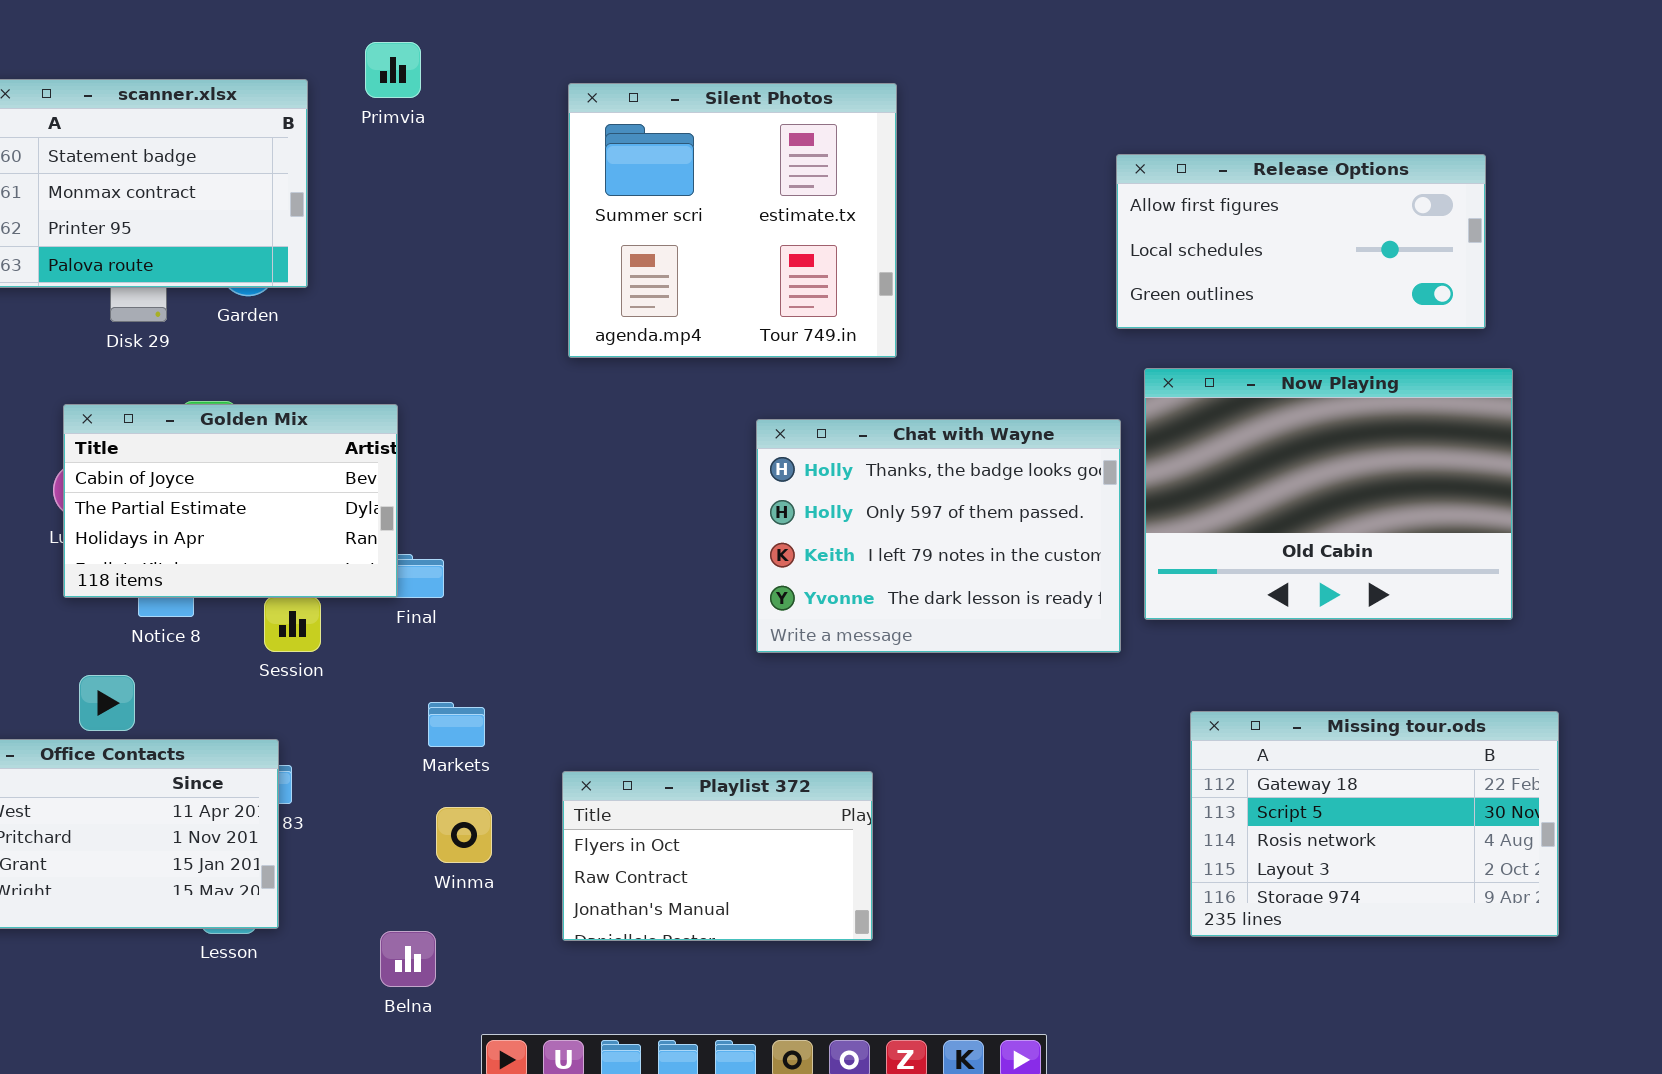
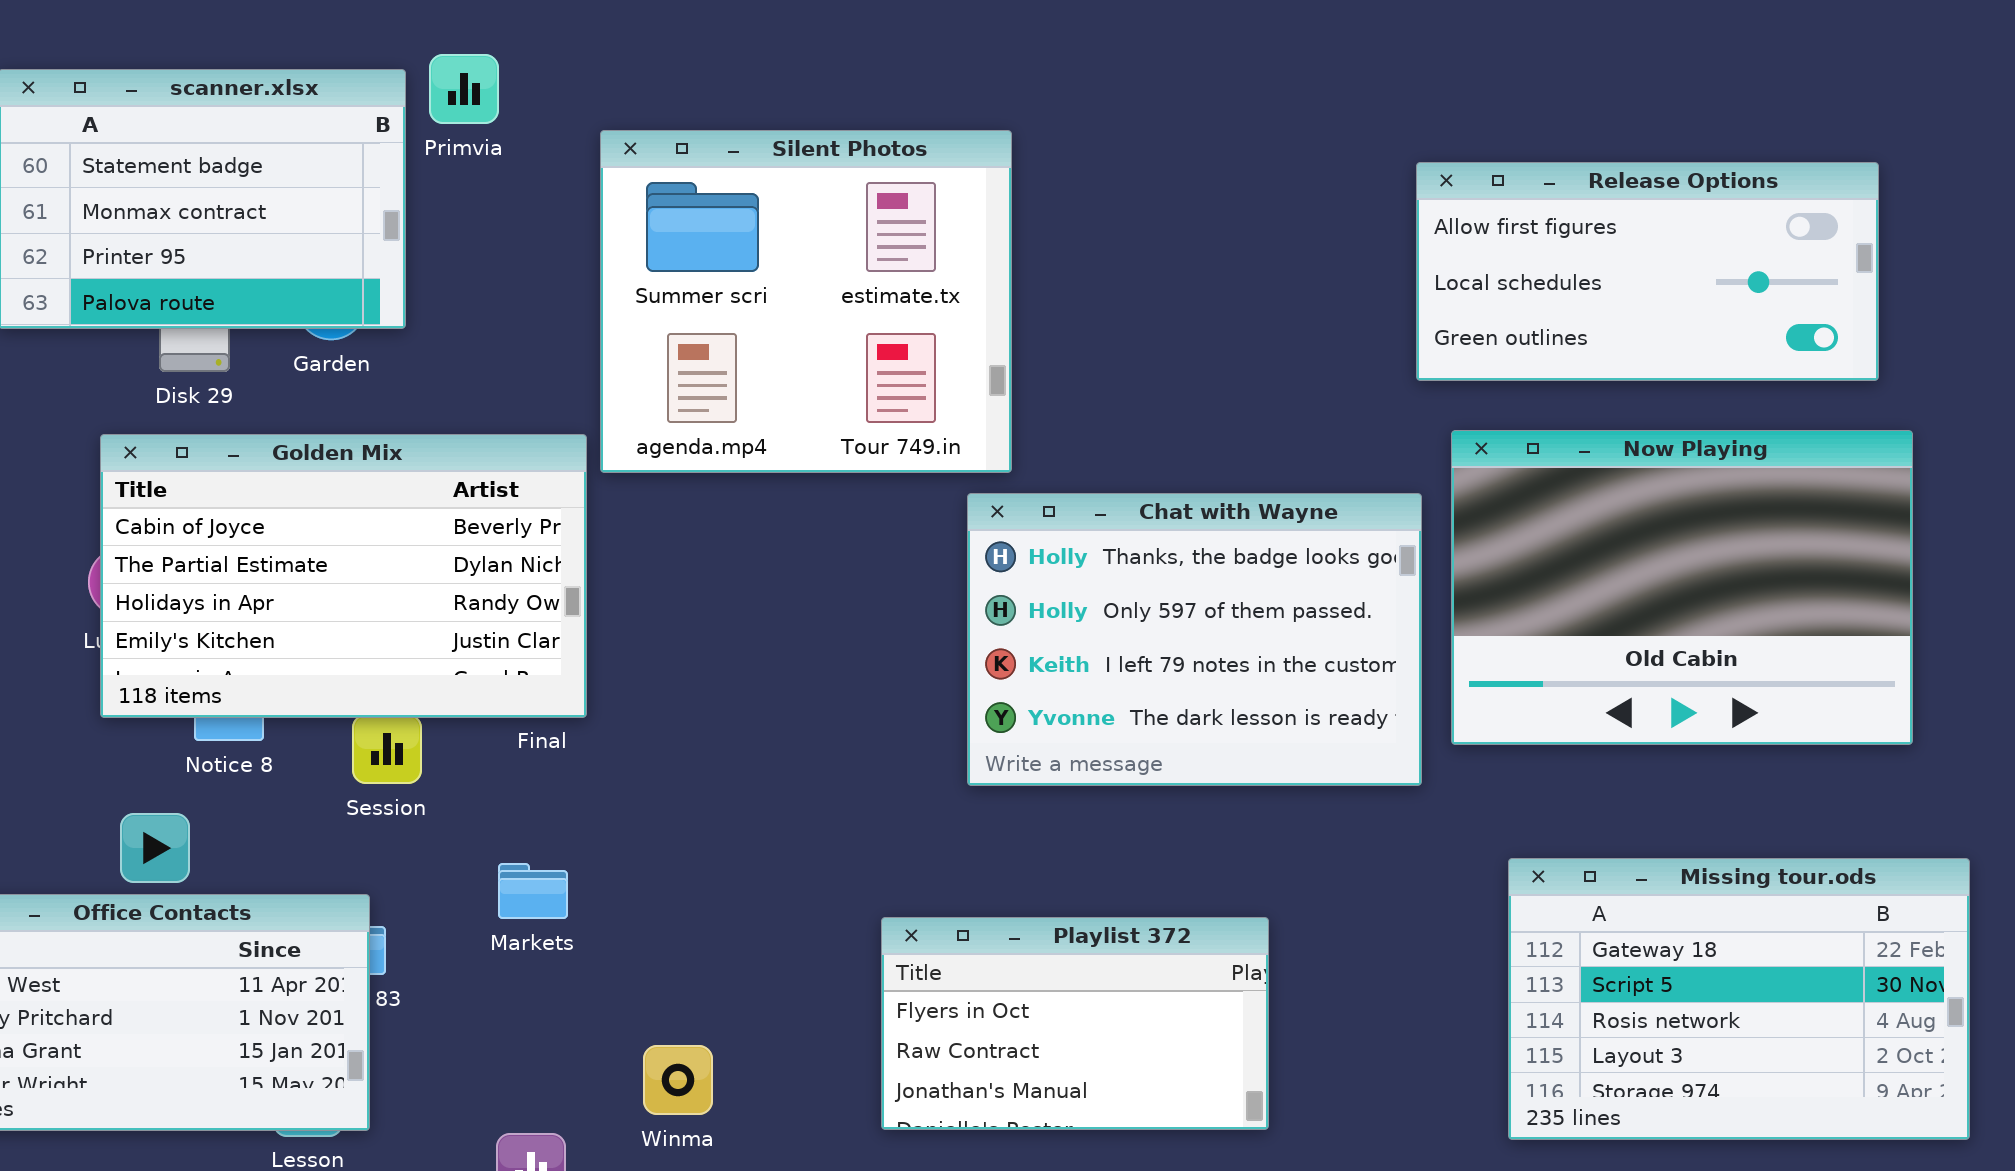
Primvia: [365,42,421,98] -> [429,54,499,124], moved
Silent Photos: [568,83,897,358] -> [600,130,1012,473], moved
Golden Mix: [63,404,398,598] -> [100,434,587,718], resized
Markets: [428,702,485,747] -> [498,863,568,919], moved
Playlist 372: [562,771,873,941] -> [881,917,1269,1130], moved
Winma: [436,807,492,863] -> [643,1045,713,1115], moved

